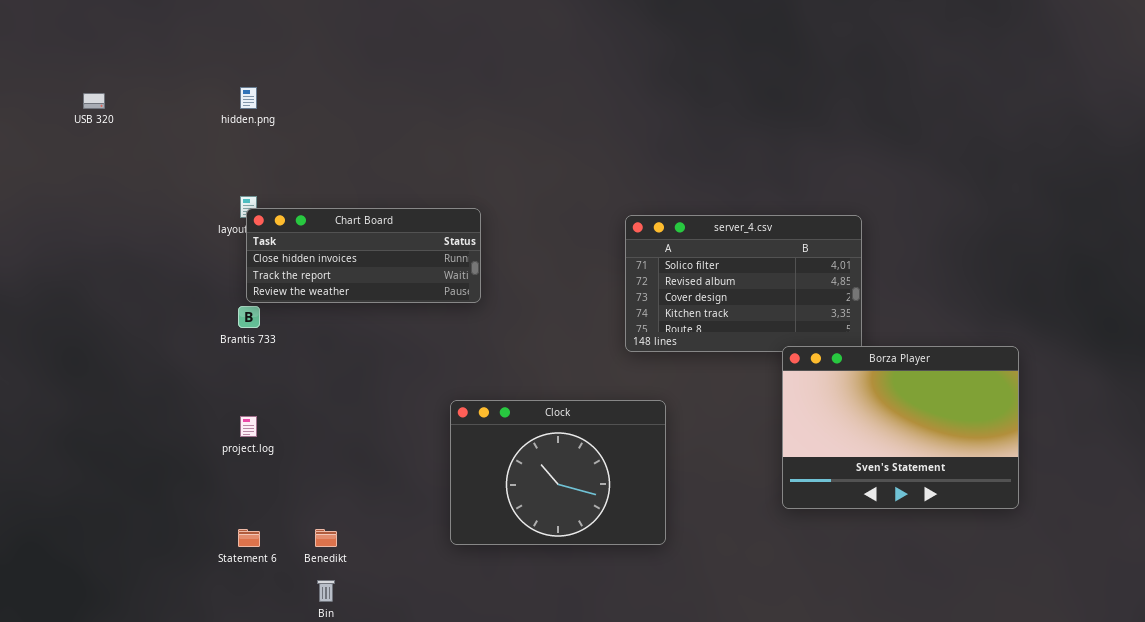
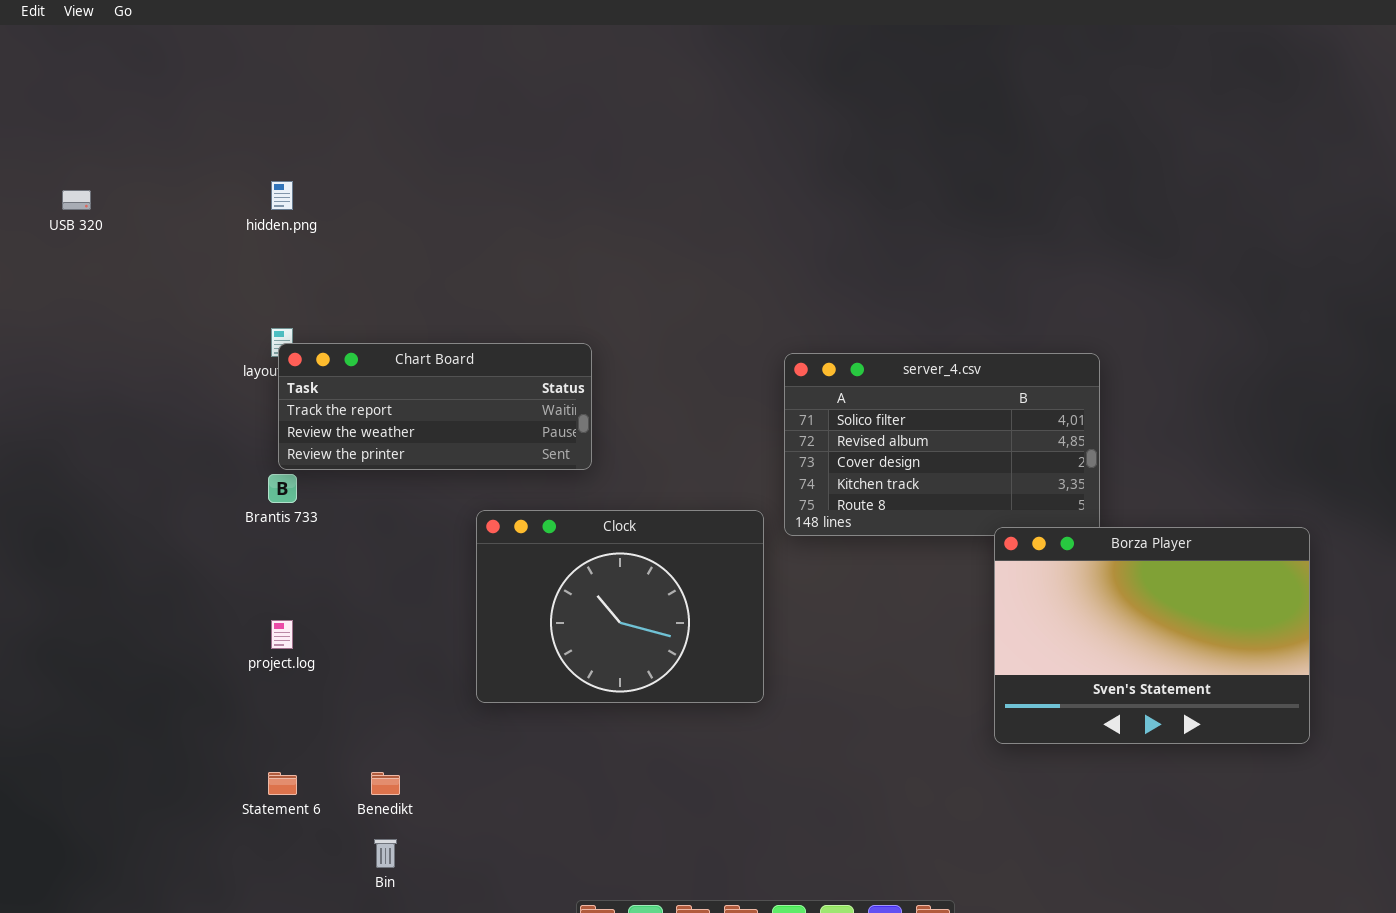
Chart Board: [246,208,481,303] -> [278,343,592,470], scrolled down 1 row
Clock: [450,400,666,545] -> [476,510,764,703], moved

